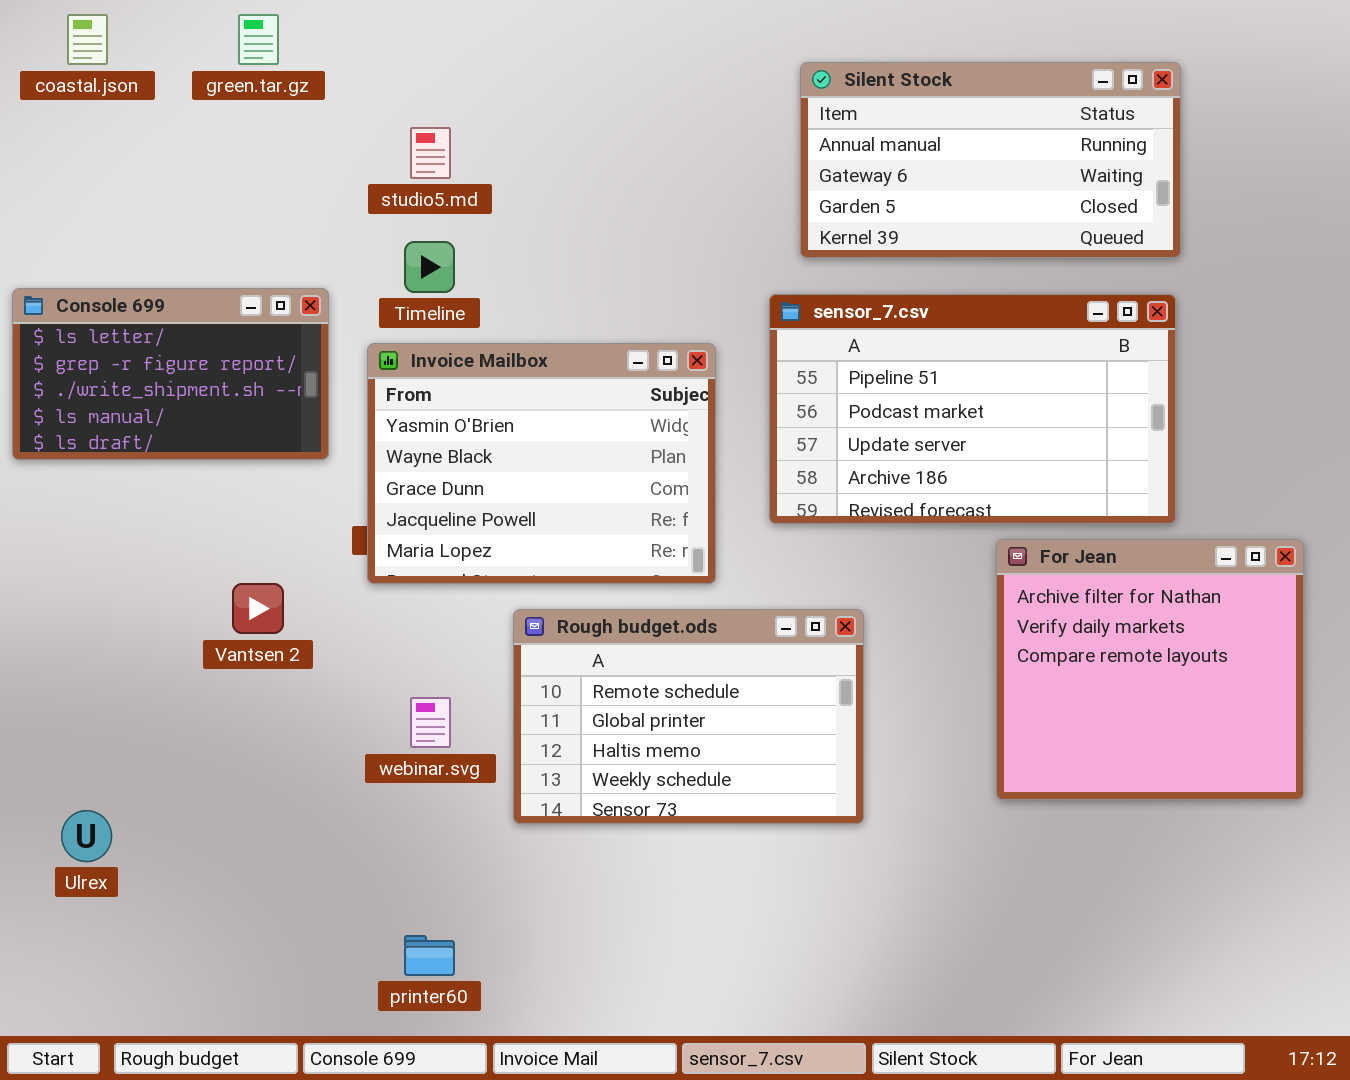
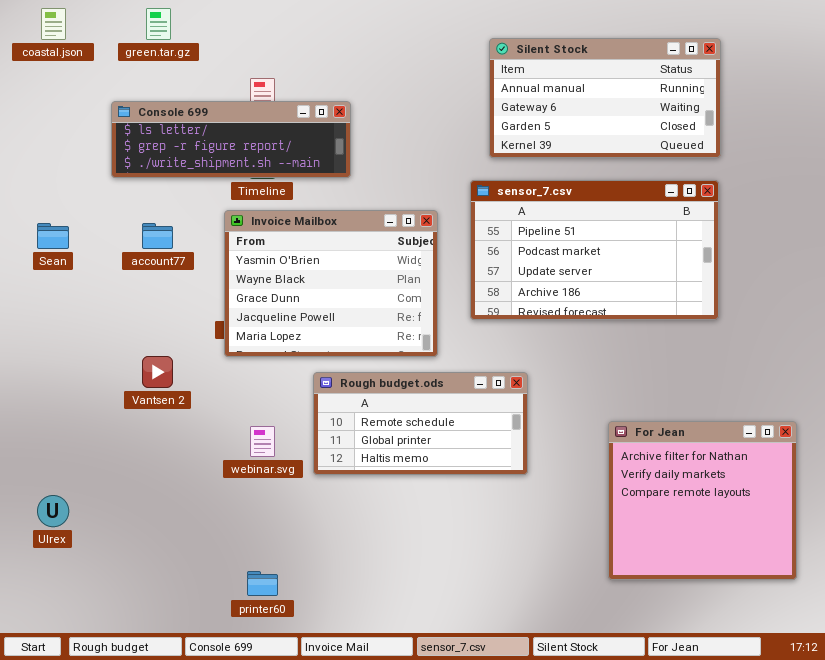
Console 699: [12,288,329,460] -> [111,101,351,178], moved, resized
For Jean: [996,539,1304,800] -> [608,421,797,580], moved
Rough budget.ods: [513,609,864,824] -> [313,372,528,475], resized

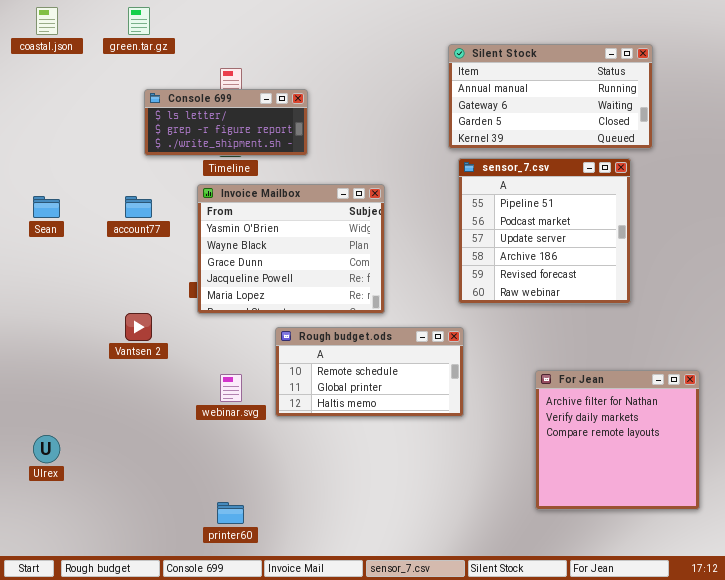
Silent Stock: [489,38,721,158] -> [448,44,653,149], moved
Console 699: [111,101,351,178] -> [144,89,308,156], resized
sensor_7.csv: [470,180,719,320] -> [458,158,631,304], resized

